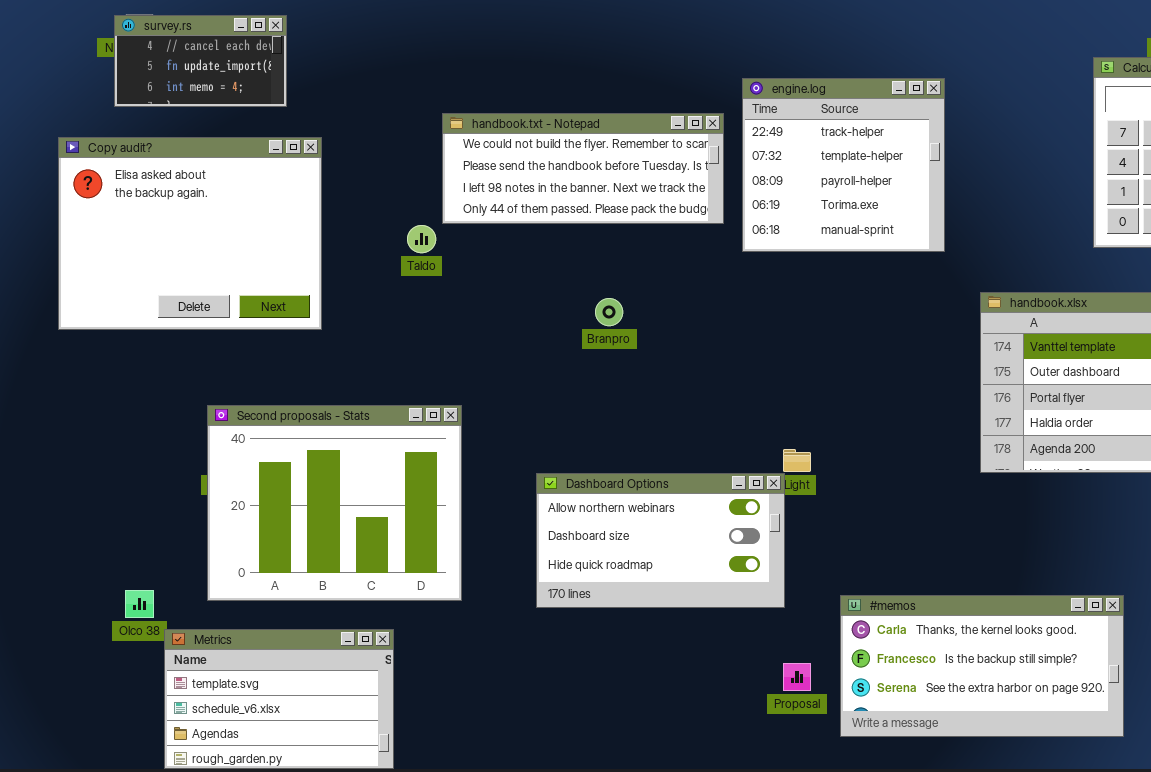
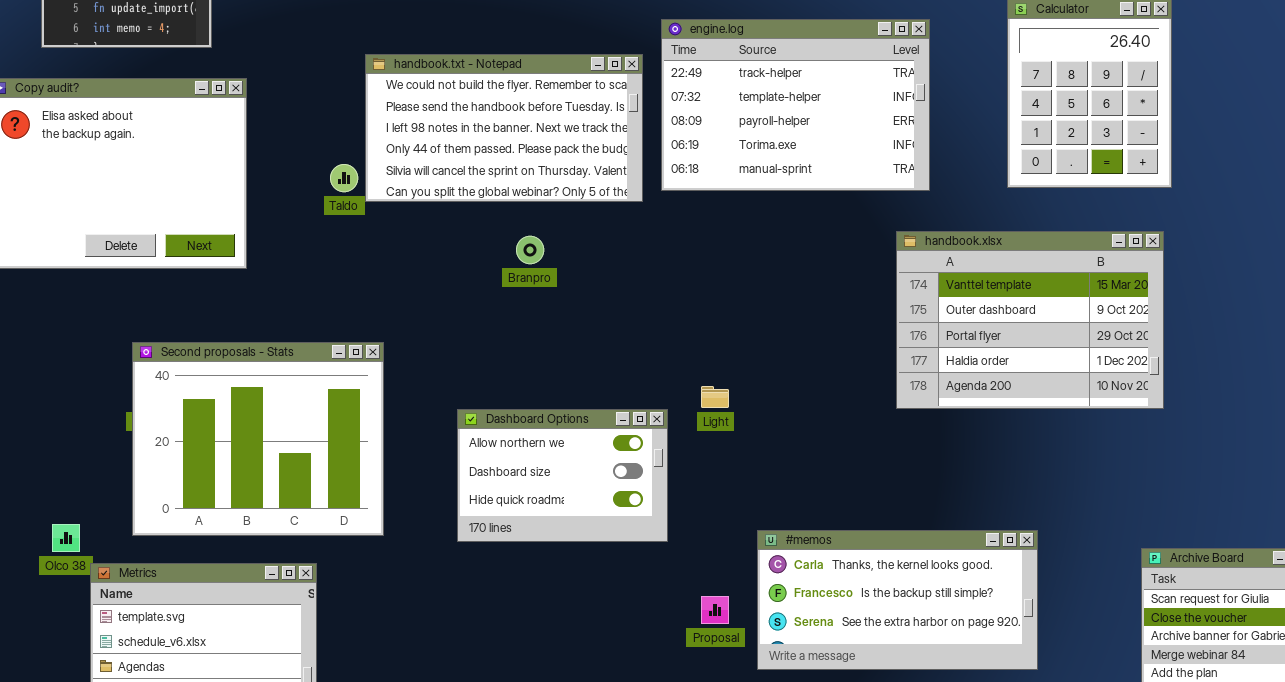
engine.log: [742,78,945,252] -> [661,19,930,191], resized
handbook.txt - Notepad: [442,113,724,224] -> [365,54,643,202], resized
Dashboard Options: [536,473,785,608] -> [457,409,668,542], resized

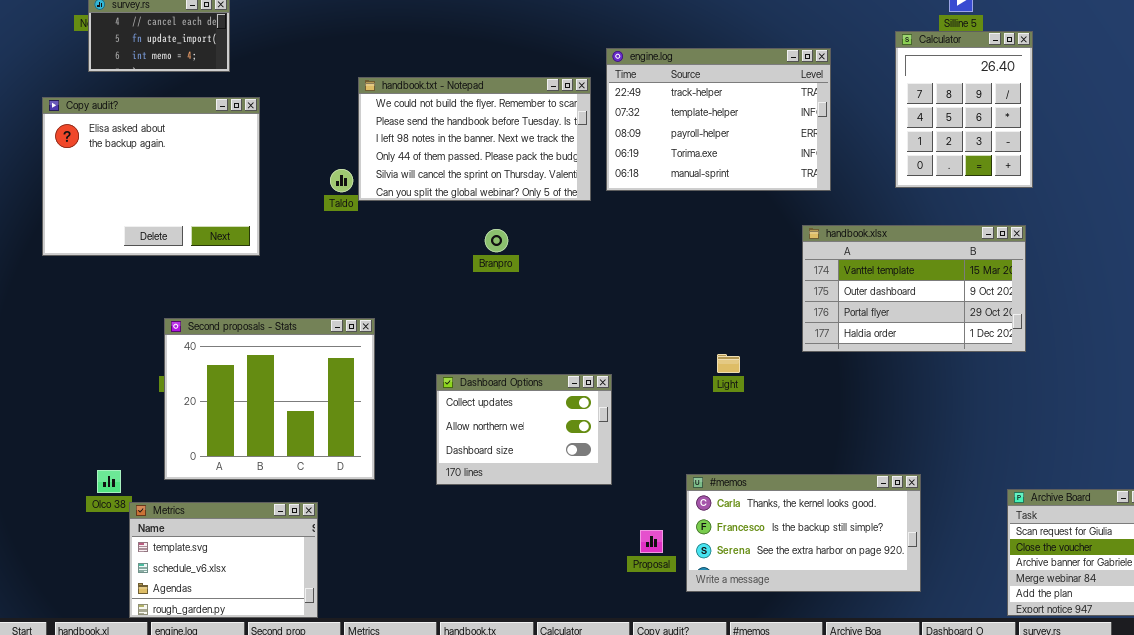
handbook.xlsx: [896,231,1164,409] -> [802,225,1026,352], resized
Light: [701,386,729,408] -> [717,354,740,373], moved
Dashboard Options: [457,409,668,542] -> [436,374,612,485], scrolled up 1 row

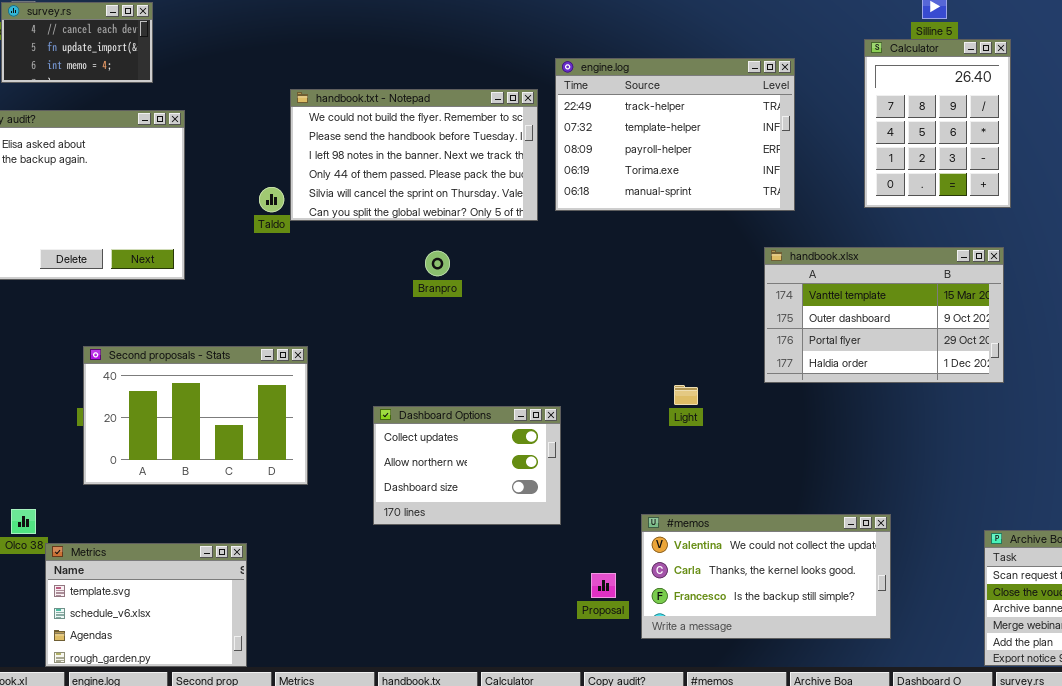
Second proposals - Stats: [164,318,375,480] -> [83,346,308,485], resized
#memos: [686,474,921,592] -> [641,514,891,639], scrolled up 1 row

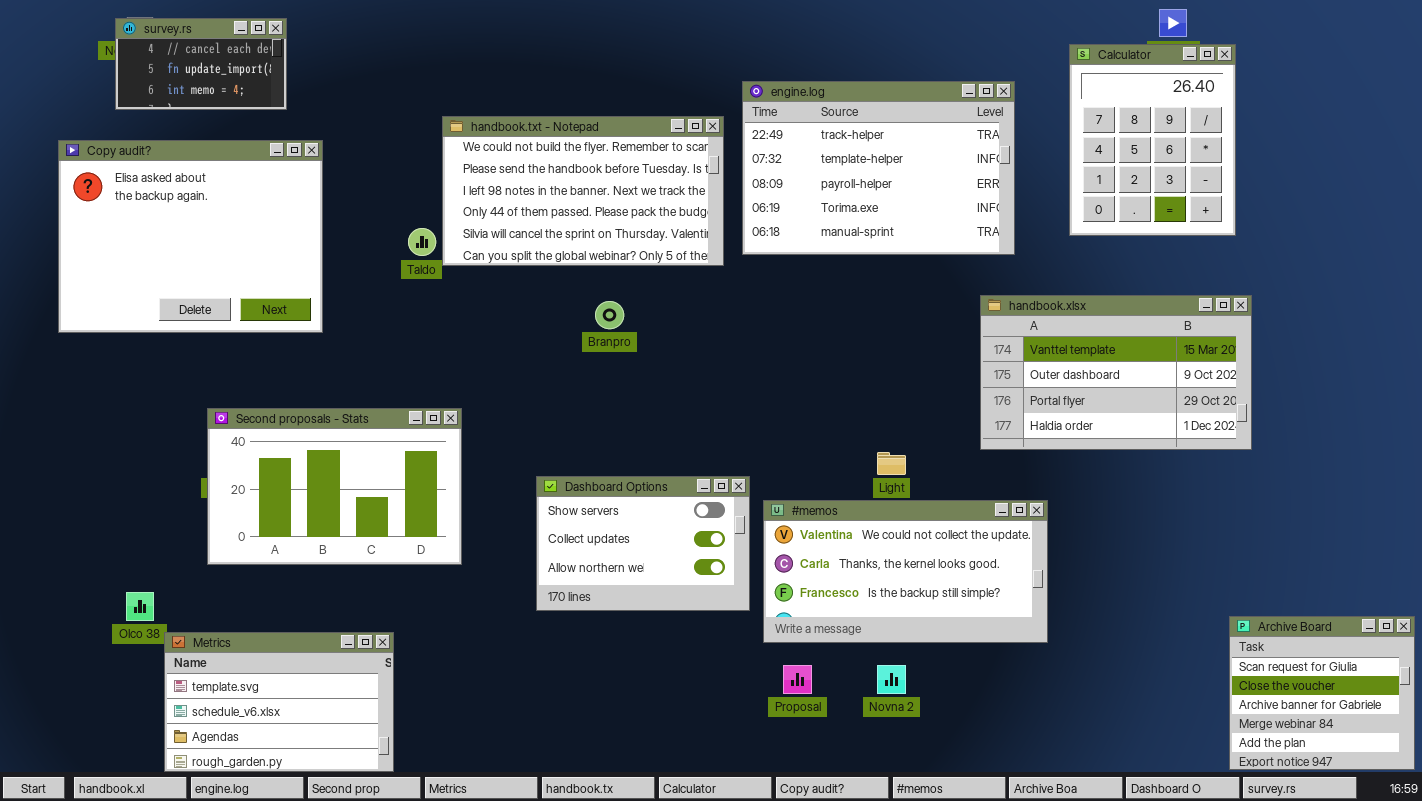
Calculator: [864,39,1011,208] -> [1069,44,1236,236], moved
Dashboard Options: [373,406,561,525] -> [536,476,750,611], scrolled up 1 row
#memos: [641,514,891,639] -> [763,500,1048,643], moved

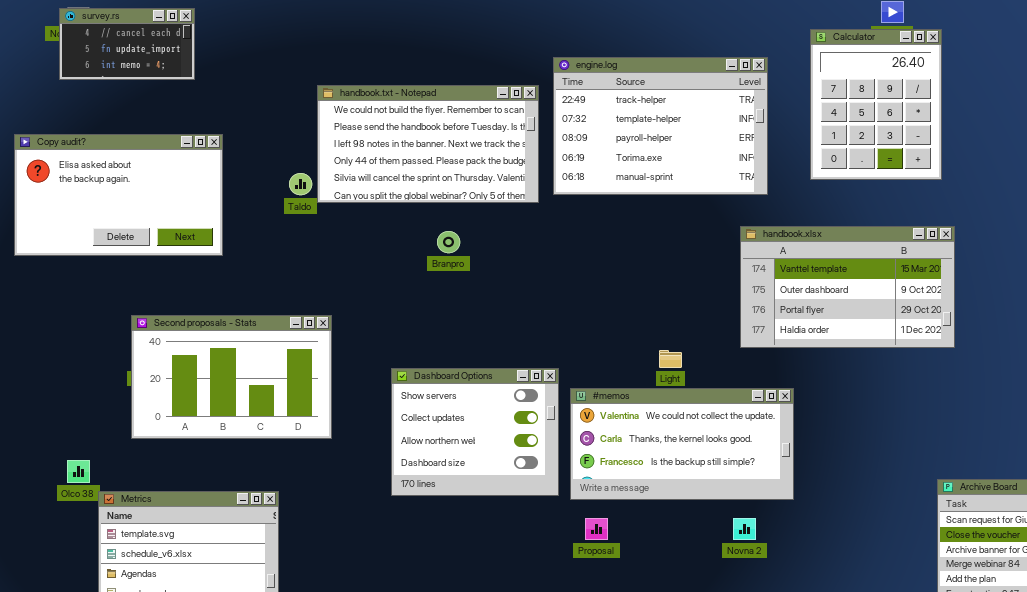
Copy audit?: [58,140,323,333] -> [14,134,223,256], resized
Dashboard Options: [536,476,750,611] -> [391,368,559,496], resized
Novna 2: [877,665,906,694] -> [733,518,756,540], moved

